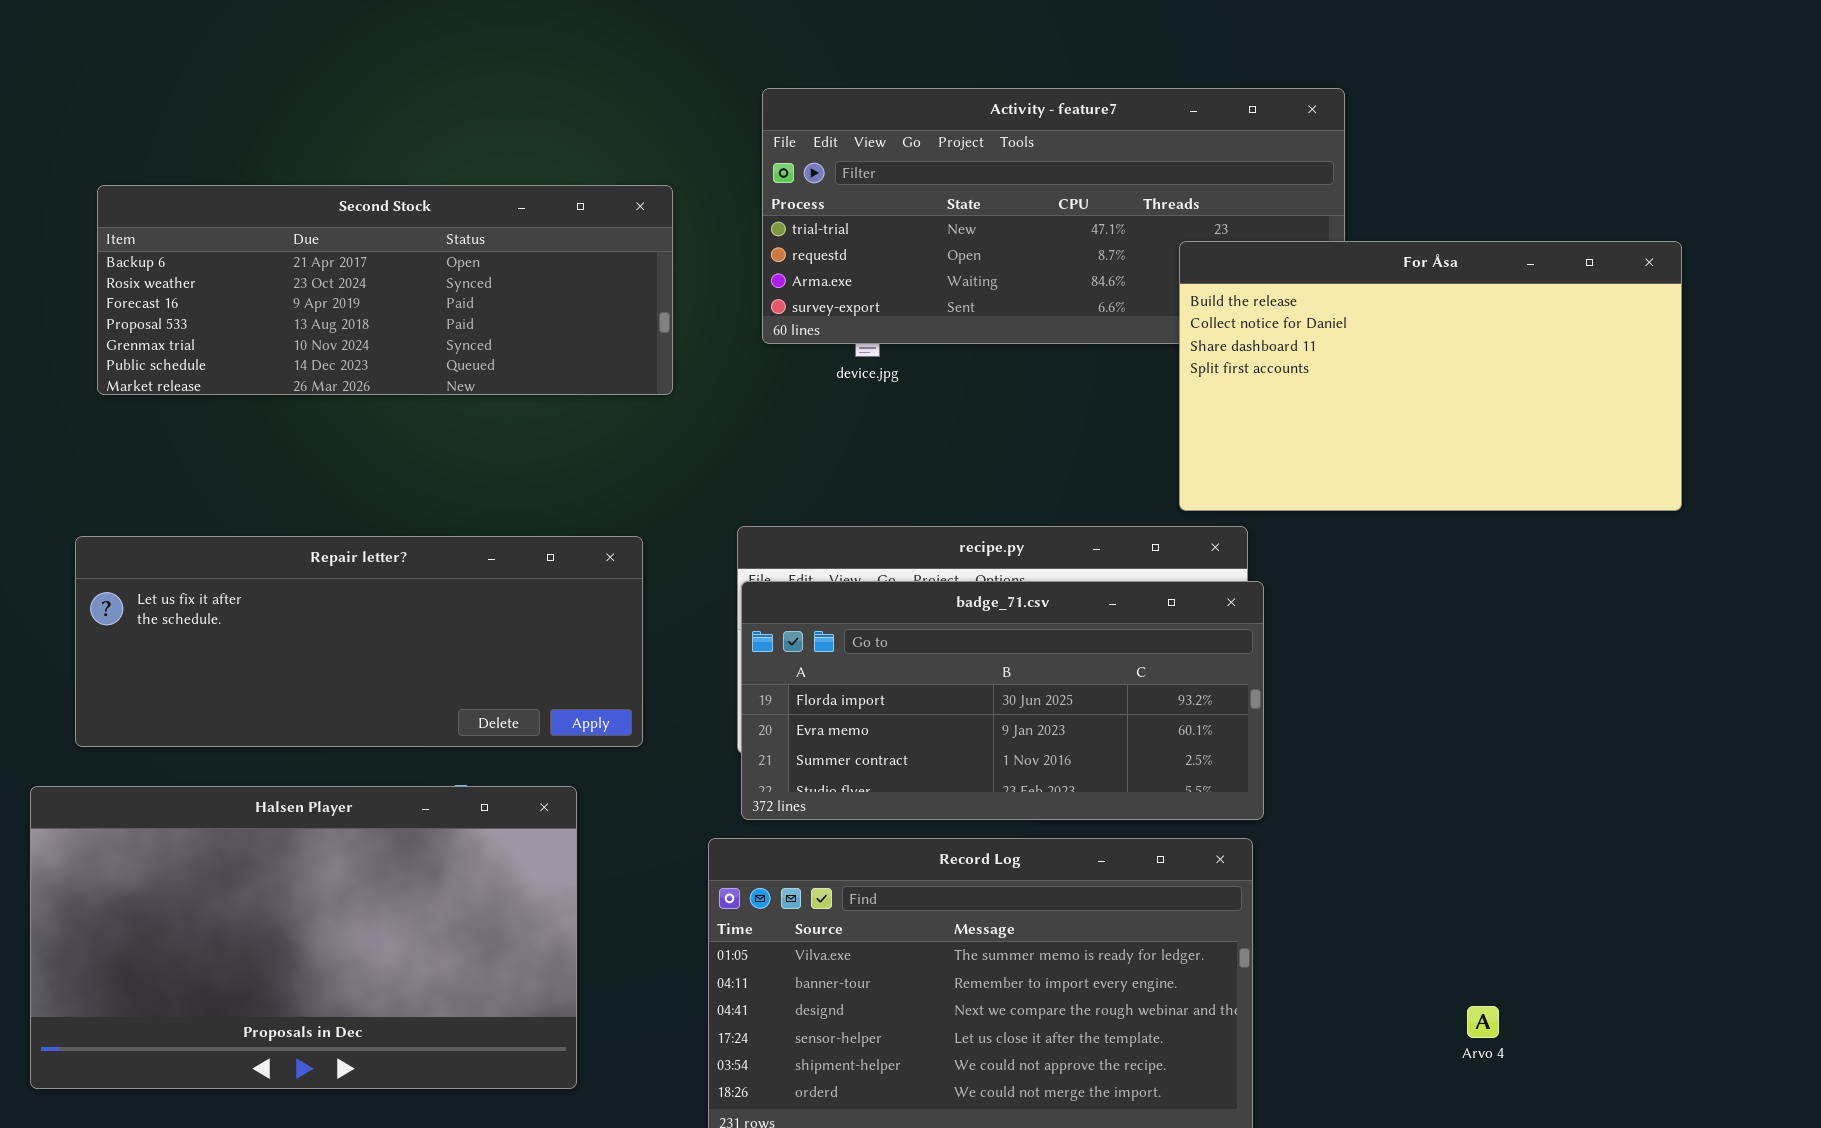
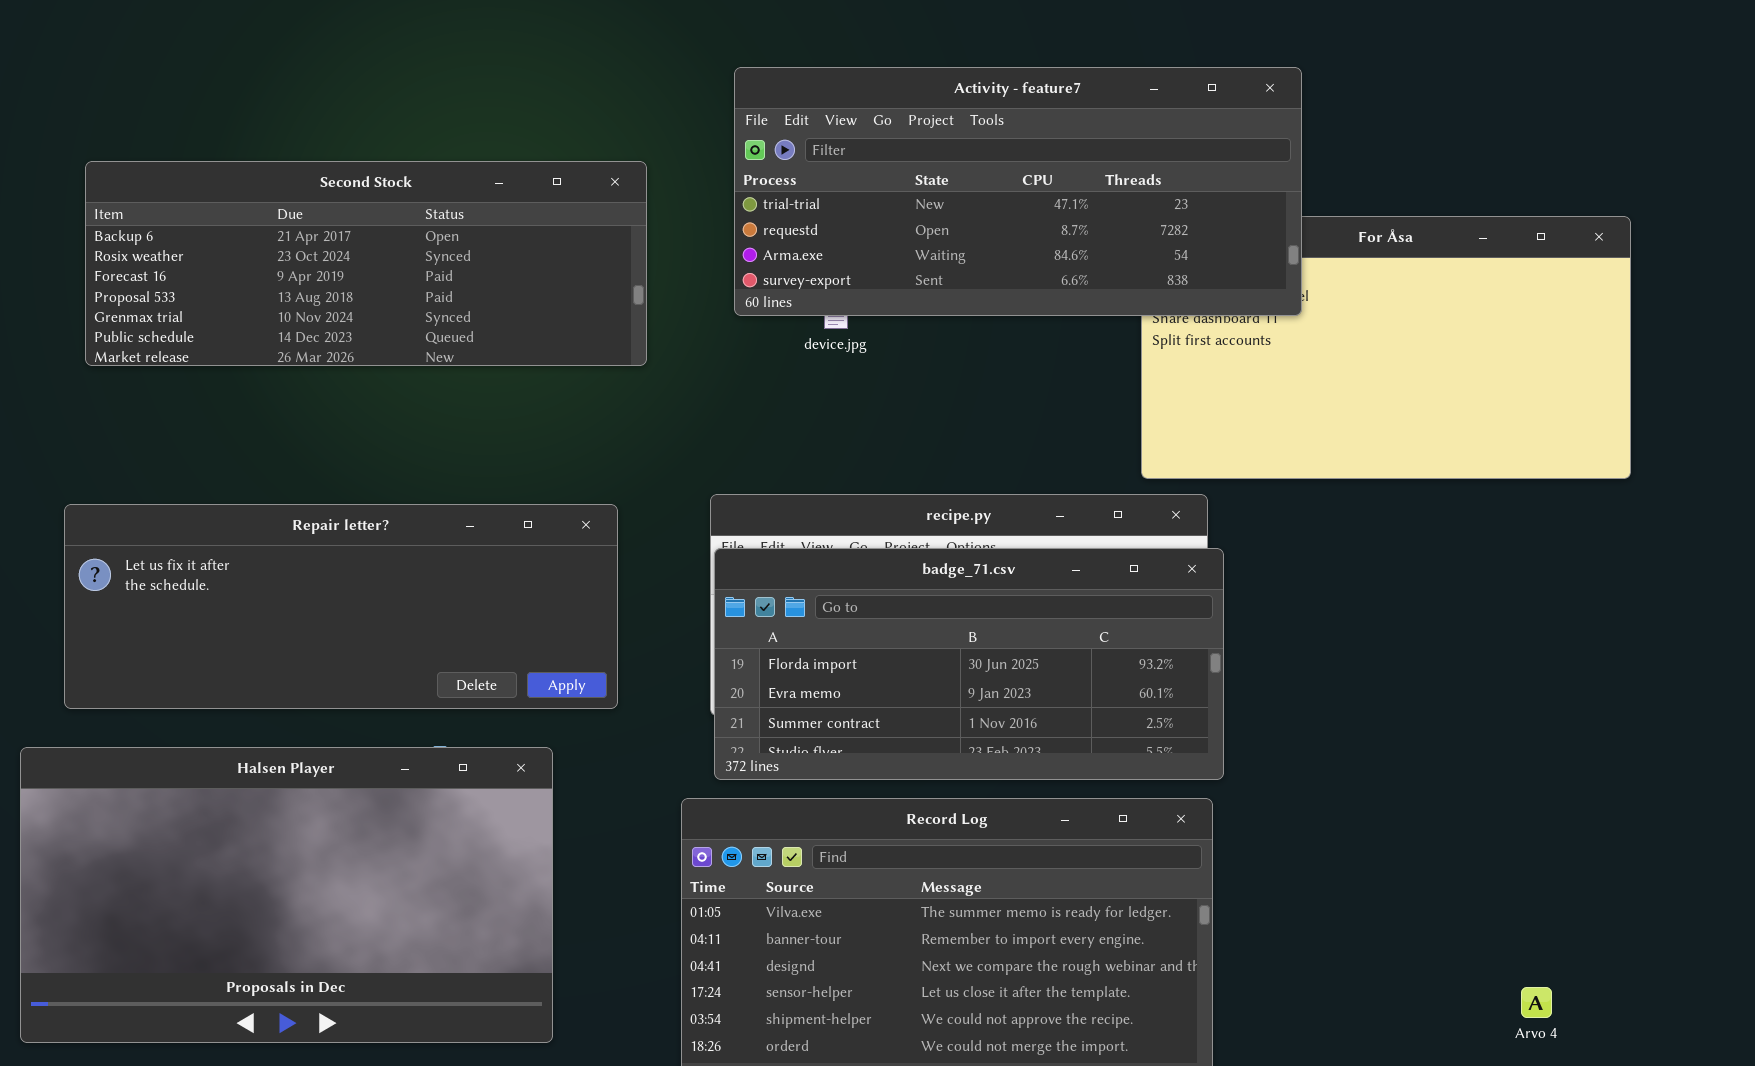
Activity - feature7: [762,88,1345,344] -> [734,67,1302,316], raised
Arvo 4: [1467,1006,1499,1038] -> [1521,987,1552,1018], moved

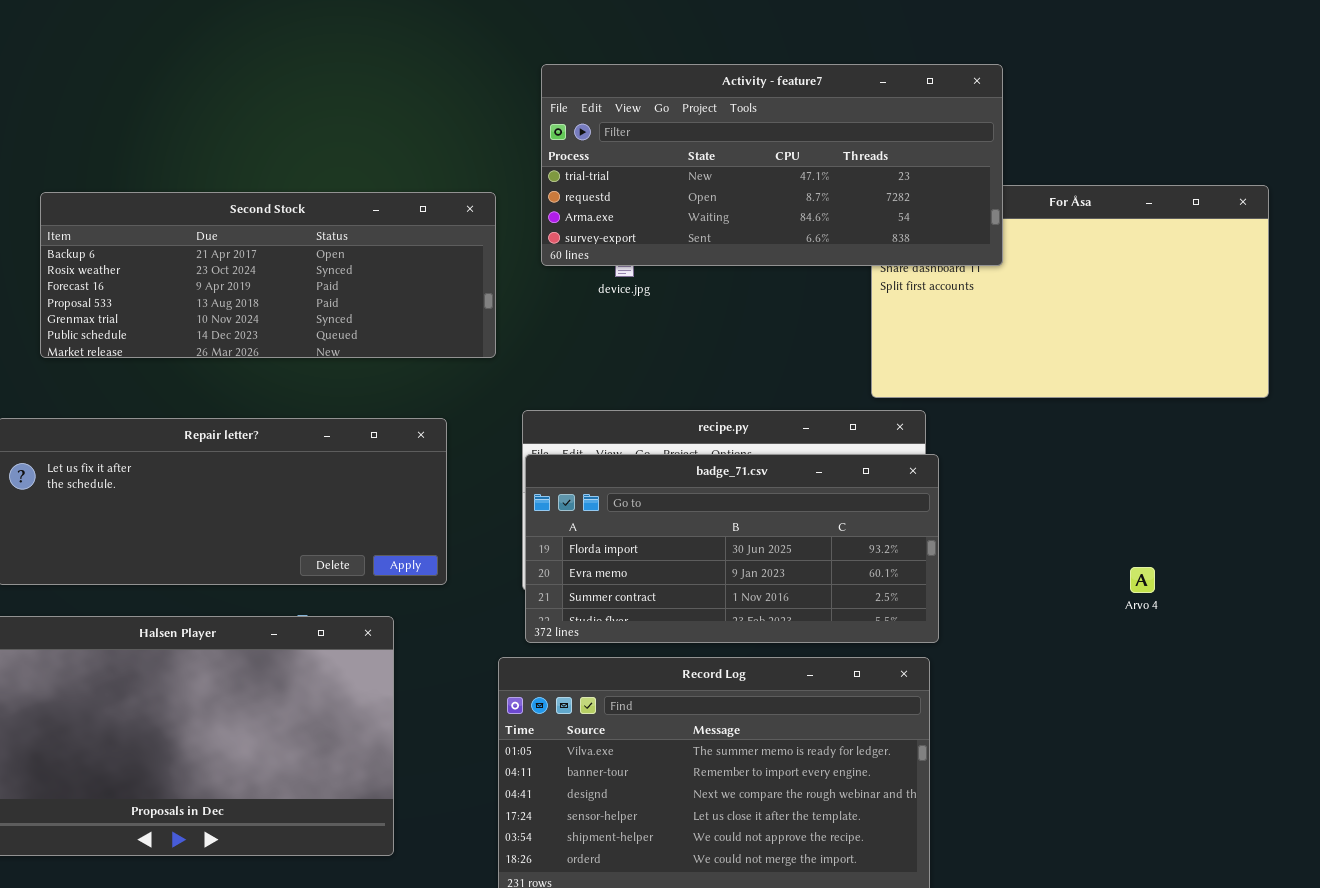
Second Stock: [85,161,647,366] -> [40,192,496,358], moved
Arvo 4: [1521,987,1552,1018] -> [1130,567,1155,593], moved

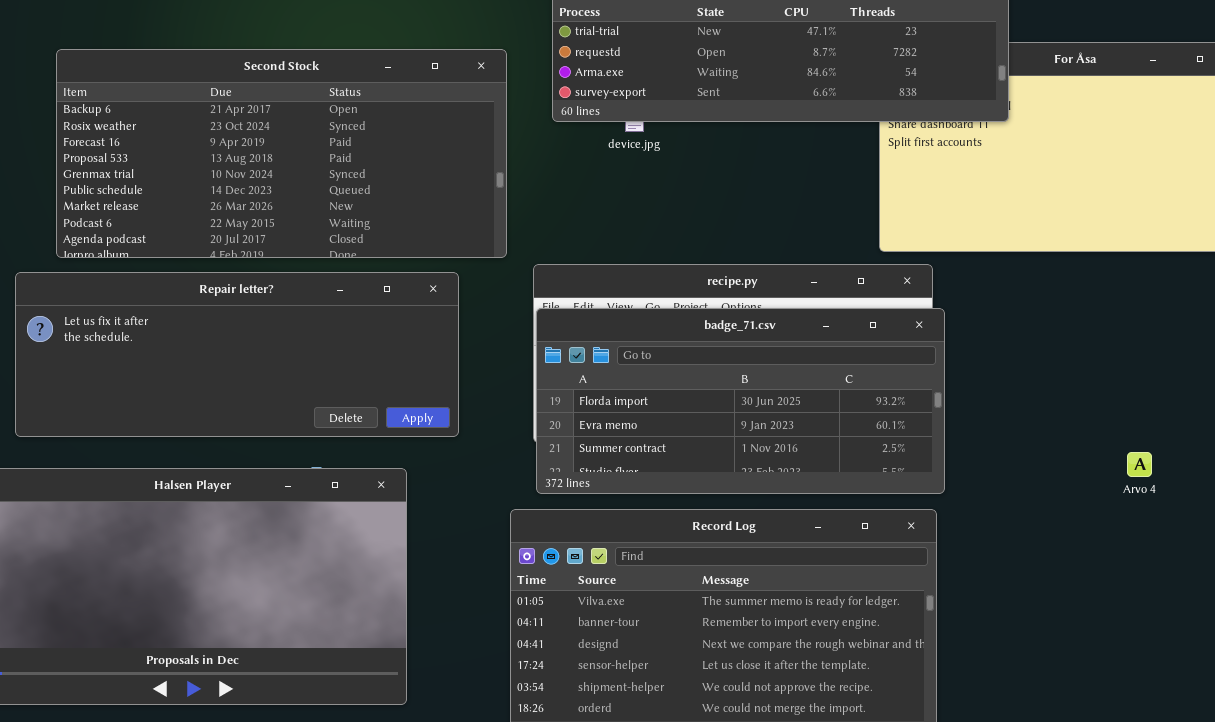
Second Stock: [40,192,496,358] -> [56,49,507,258], resized
Arvo 4: [1130,567,1155,593] -> [1127,452,1152,477], moved

